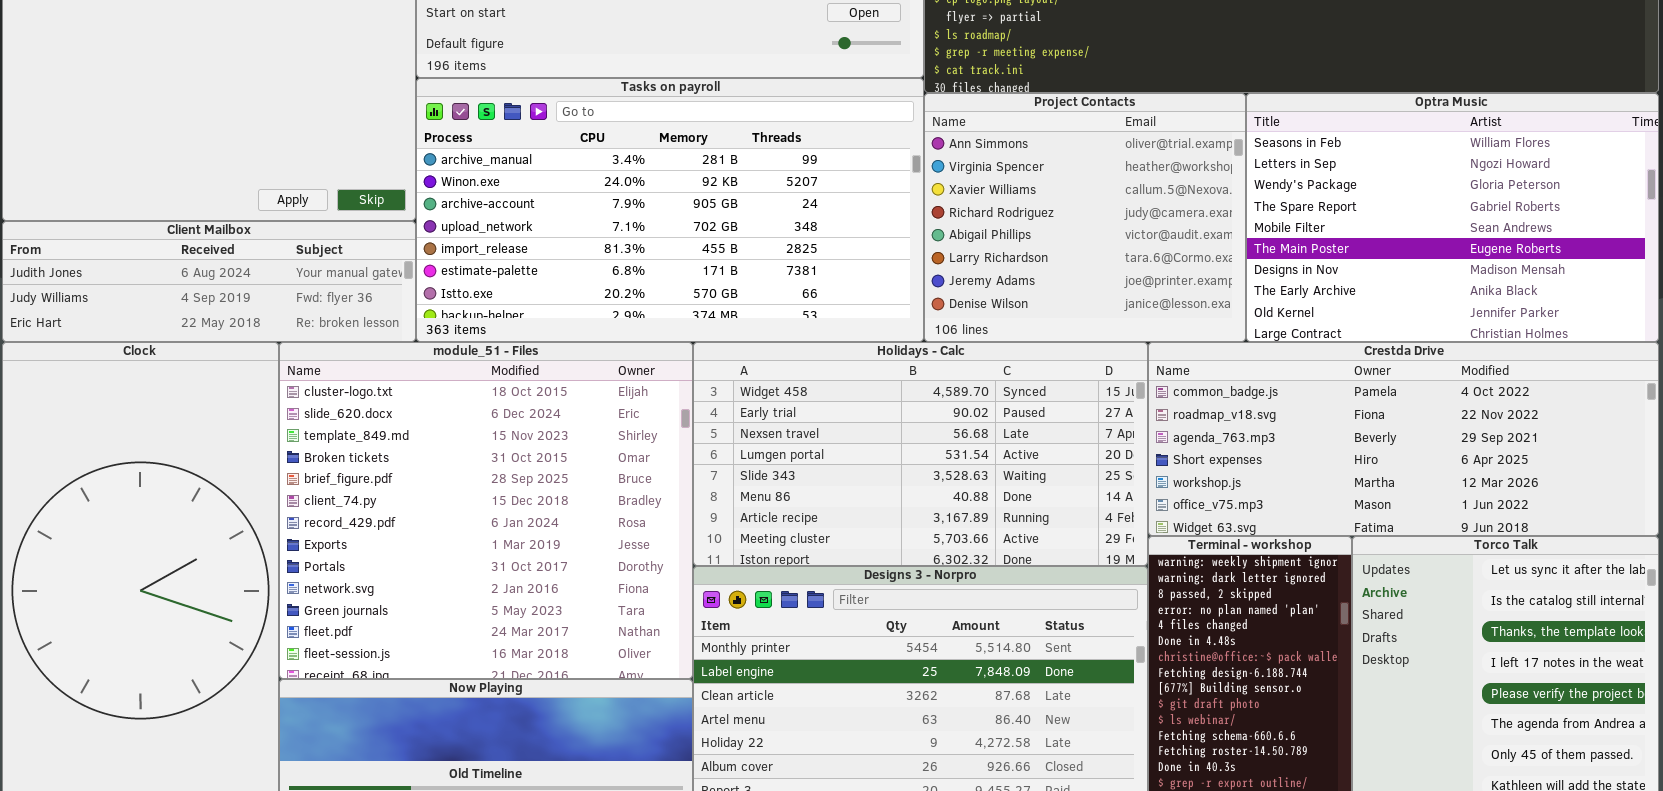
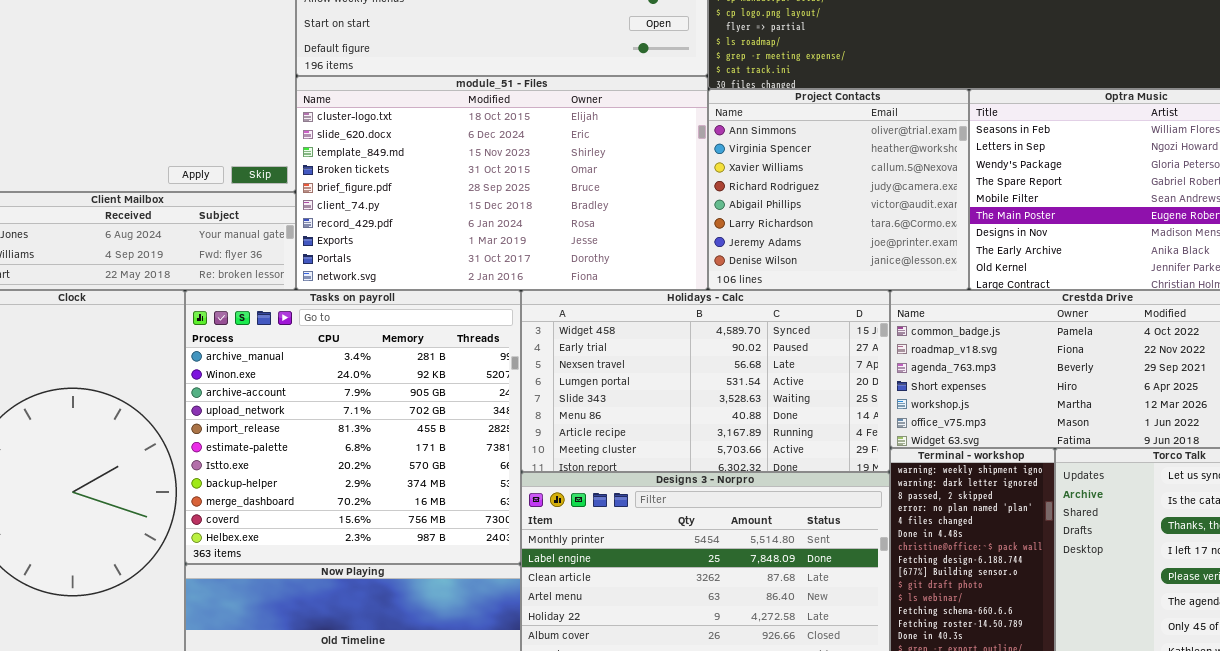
Tasks on payroll: [416,78,924,342] -> [185,290,521,564], moved, resized
module_51 - Files: [279,342,693,679] -> [296,76,708,290], moved, resized

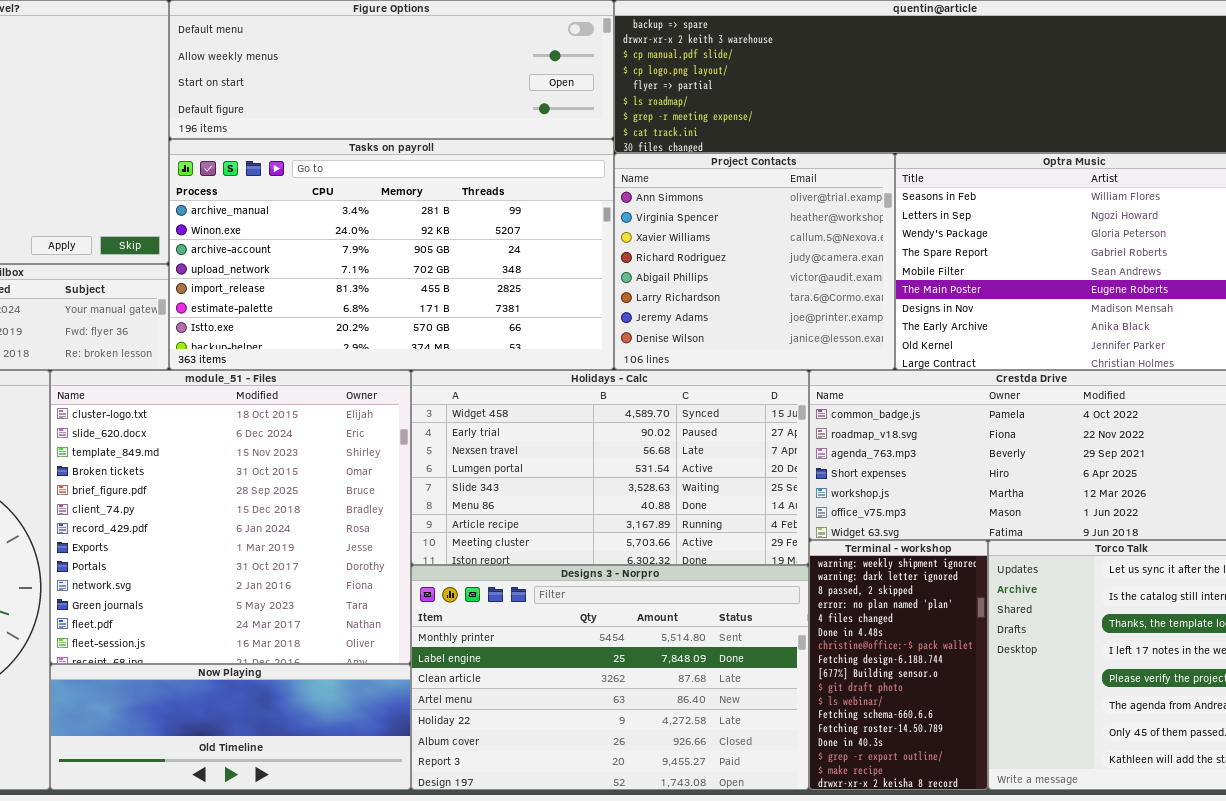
module_51 - Files: [296,76,708,290] -> [50,370,411,664], moved, resized
Tasks on payroll: [185,290,521,564] -> [169,139,614,370], moved, resized

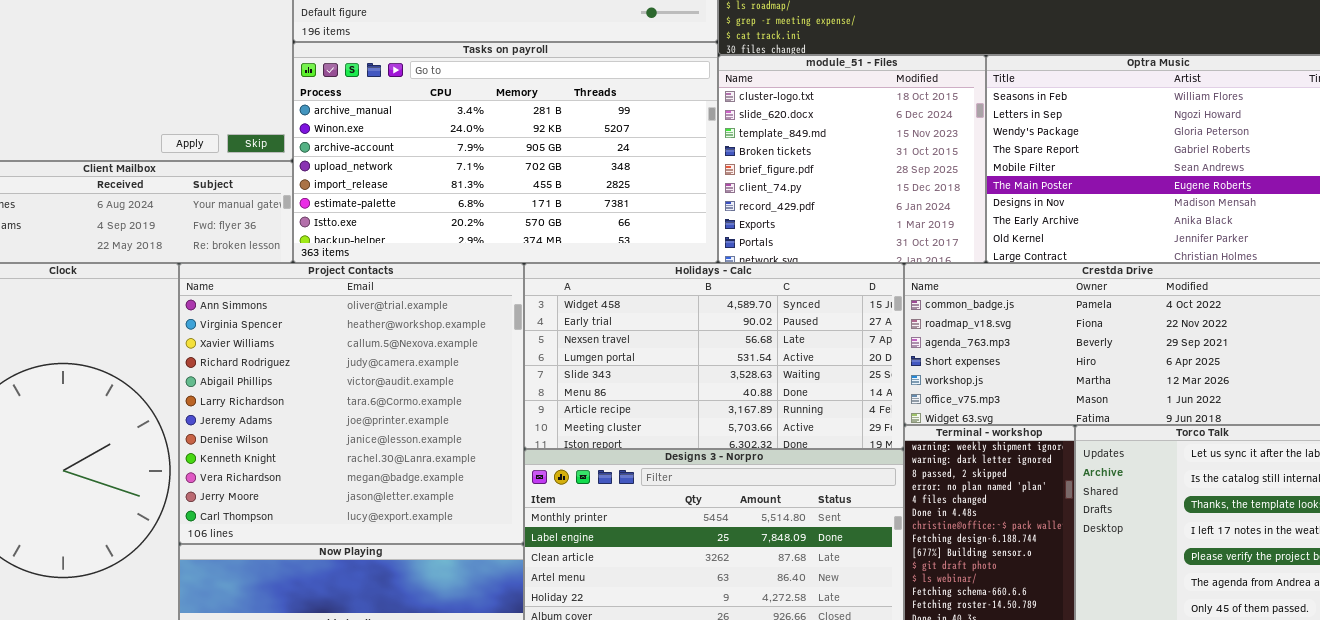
Project Contacts: [614,153,895,370] -> [179,263,524,544], moved, resized
module_51 - Files: [50,370,411,664] -> [718,55,986,263], moved, resized

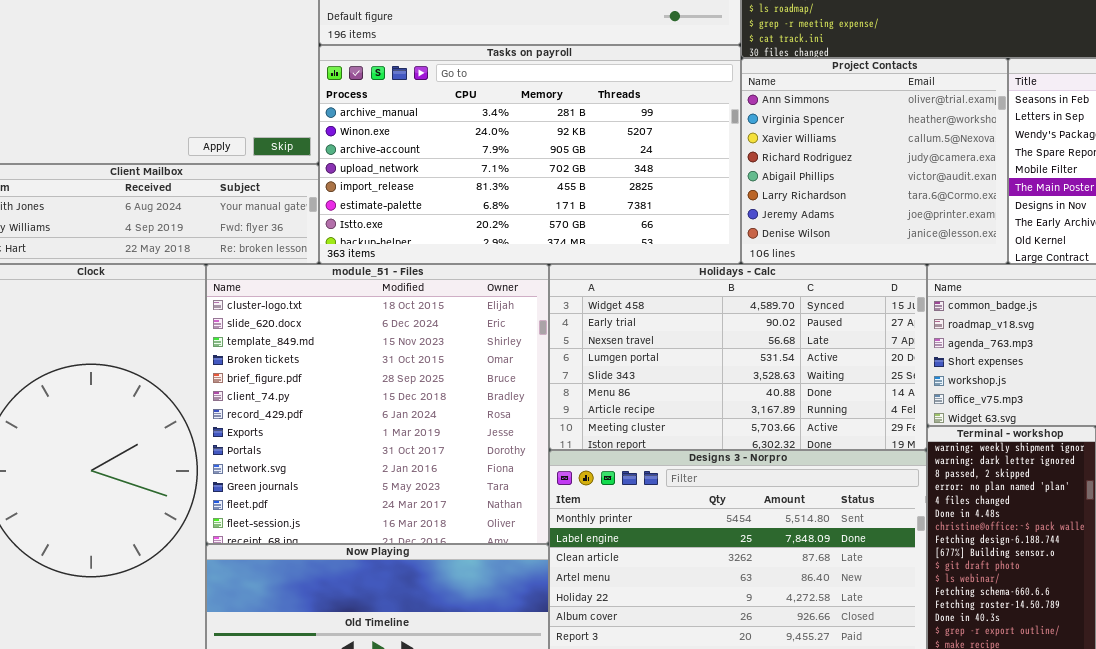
module_51 - Files: [718,55,986,263] -> [206,264,549,544], moved, resized
Project Contacts: [179,263,524,544] -> [741,58,1008,264], moved, resized

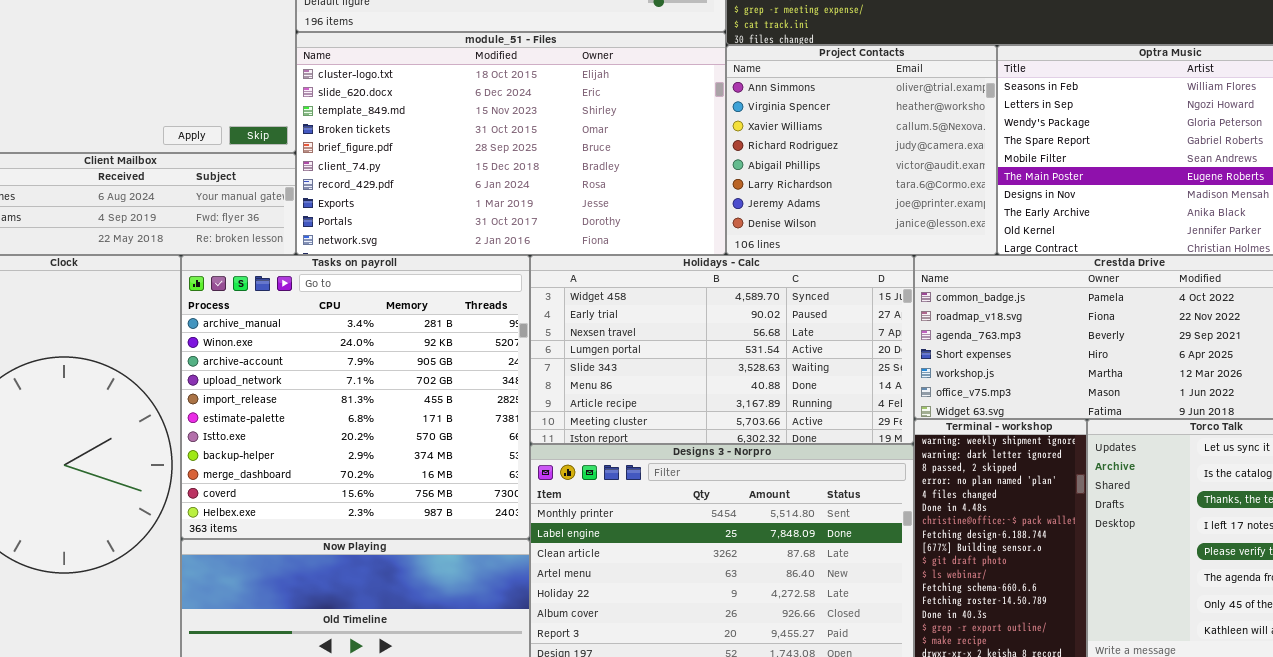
Tasks on payroll: [319,45,741,264] -> [181,255,530,539], moved, resized
module_51 - Files: [206,264,549,544] -> [296,32,726,255], moved, resized

